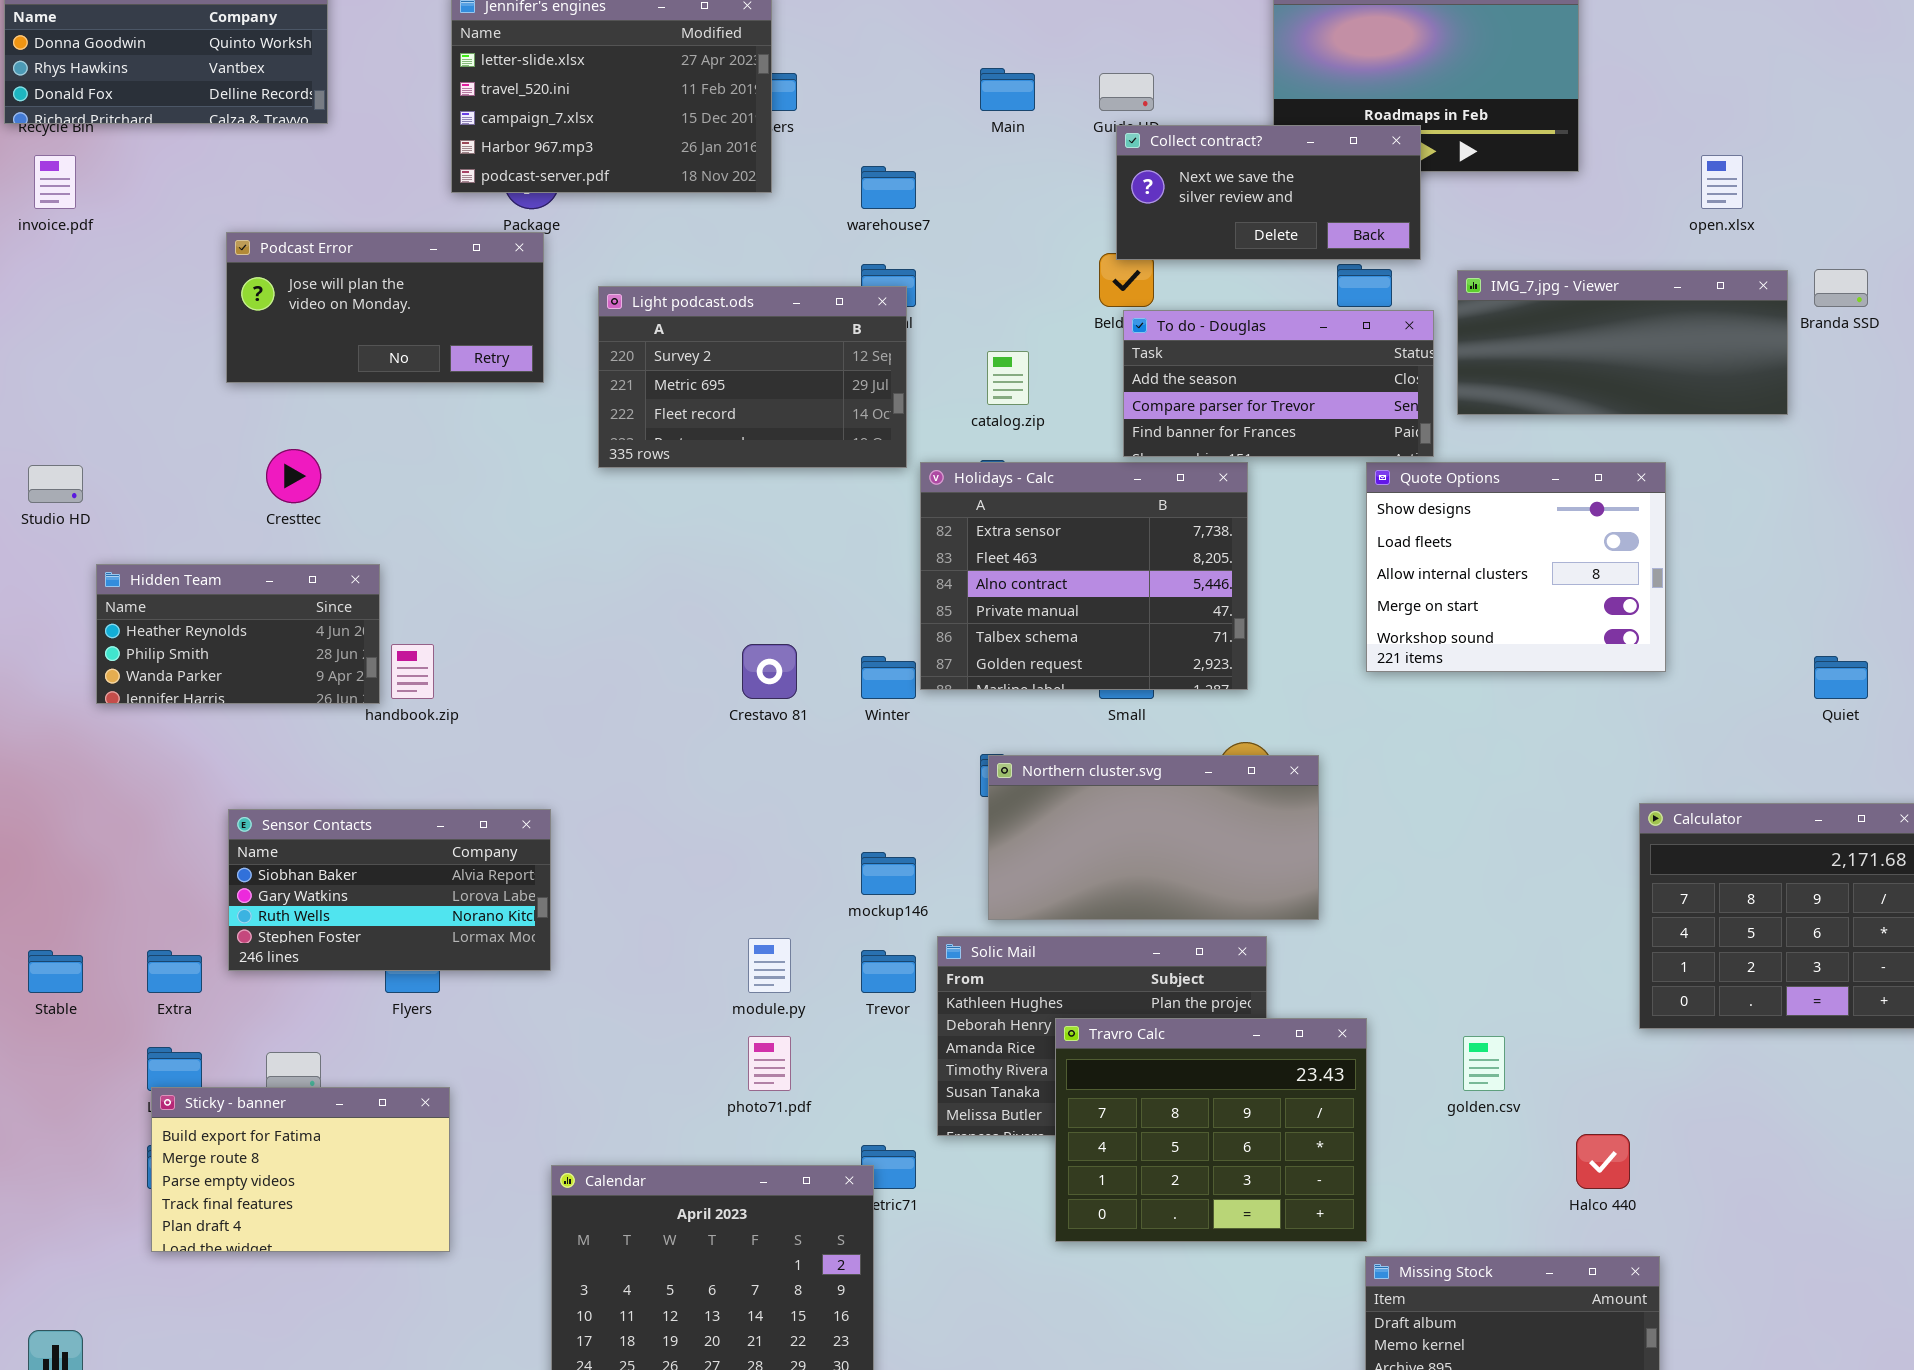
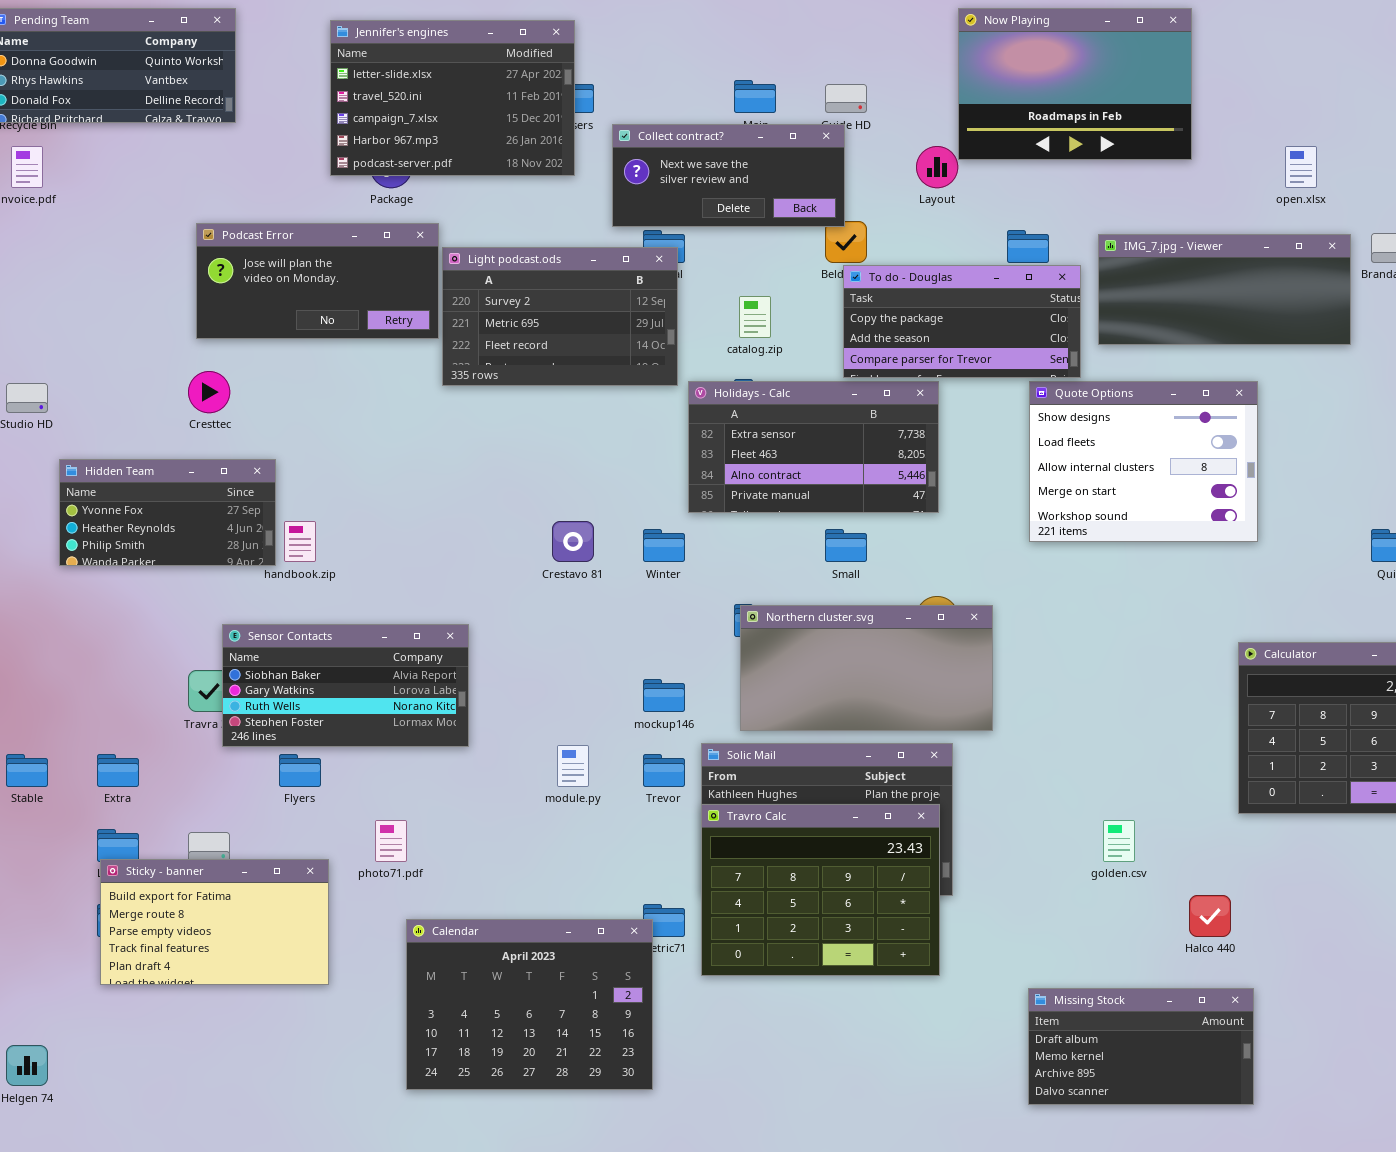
Collect contract?: [1116,125,1421,260] -> [612,124,845,227], moved
Podcast Error: [226,232,544,383] -> [196,223,439,339], moved
To do - Douglas: [1123,310,1434,457] -> [843,265,1081,378], scrolled up 1 row
Holidays - Calc: [920,462,1248,690] -> [688,381,939,513], resized
Hidden Team: [96,564,380,704] -> [59,459,276,566], scrolled up 1 row
Sensor Contacts: [228,809,551,971] -> [222,624,469,747], moved
Travro Calc: [1055,1018,1367,1242] -> [701,804,940,976], moved
photo71.pdf: [748,1036,791,1091] -> [375,820,407,862], moved

